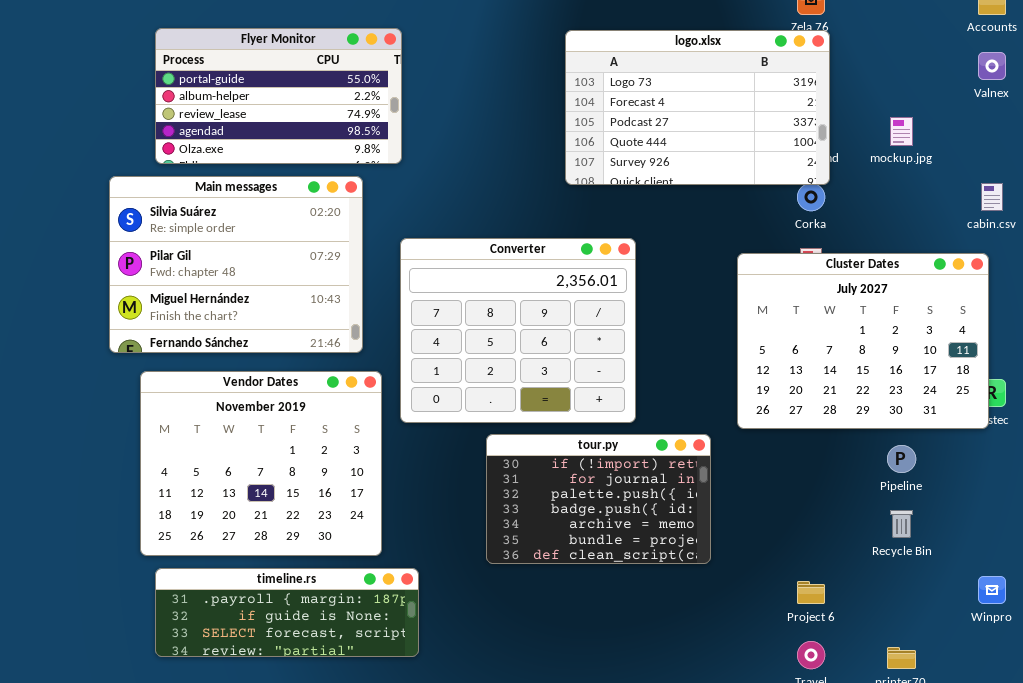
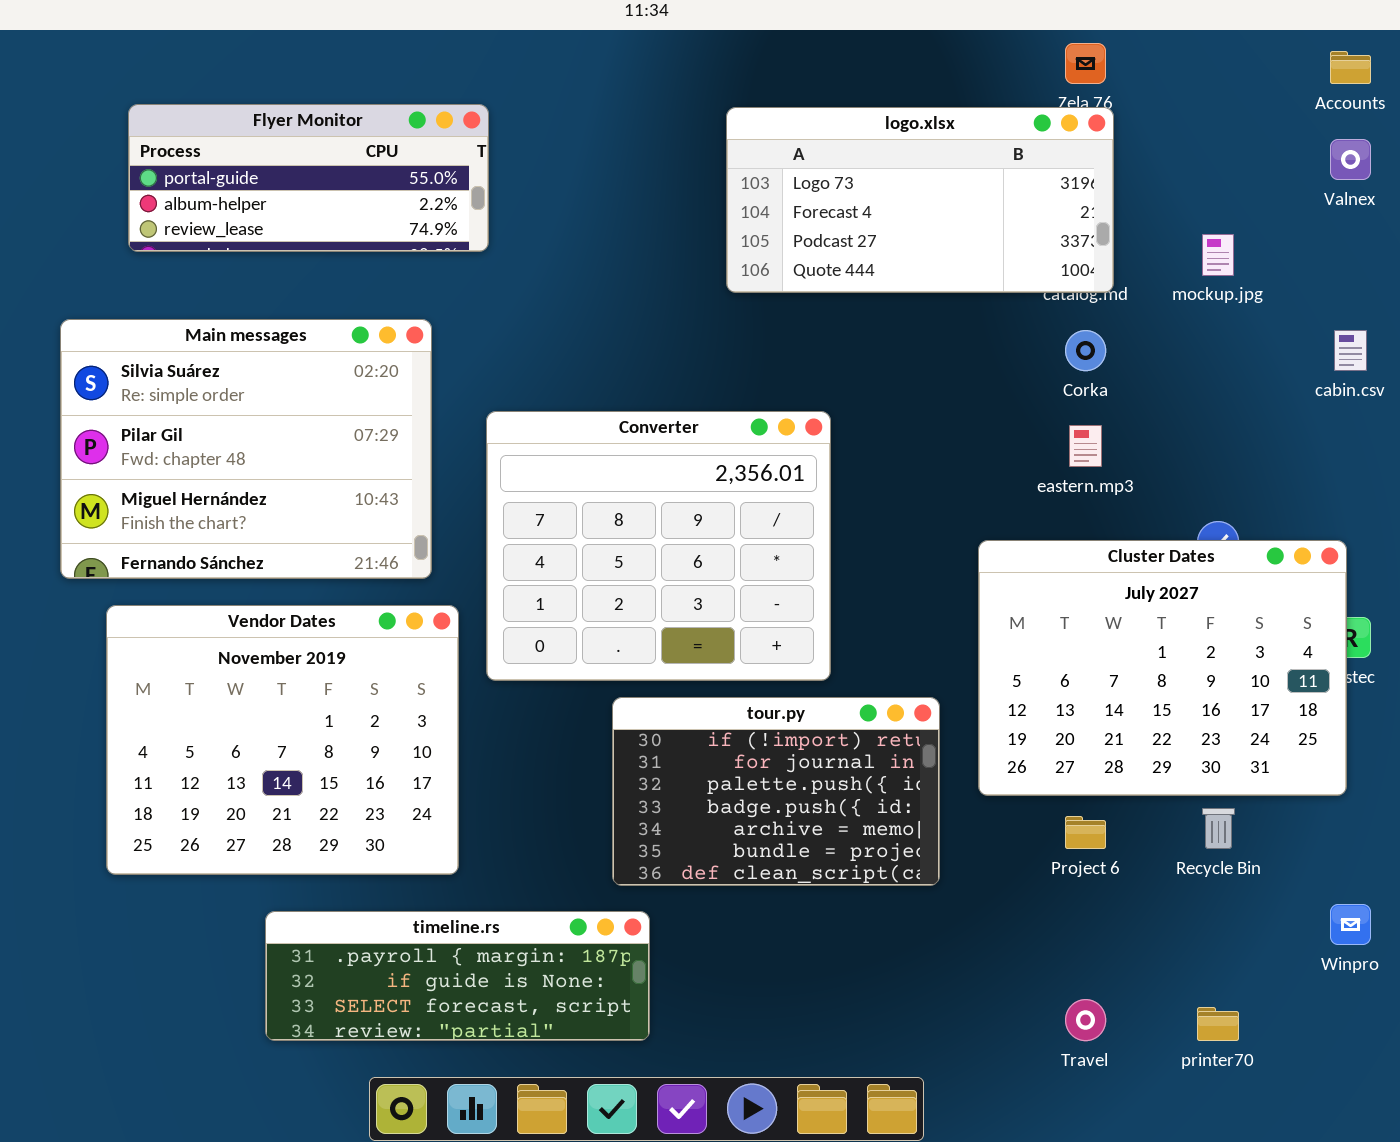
Flyer Monitor: [155,28,402,164] -> [128,104,489,252], resized
logo.xlsx: [565,30,830,185] -> [726,107,1114,293], resized
Cluster Dates: [737,253,989,429] -> [978,540,1347,796], moved
timeline.rs: [155,568,419,657] -> [265,911,650,1041], moved
Project 6: [797,581,825,604] -> [1065,816,1106,849], moved

